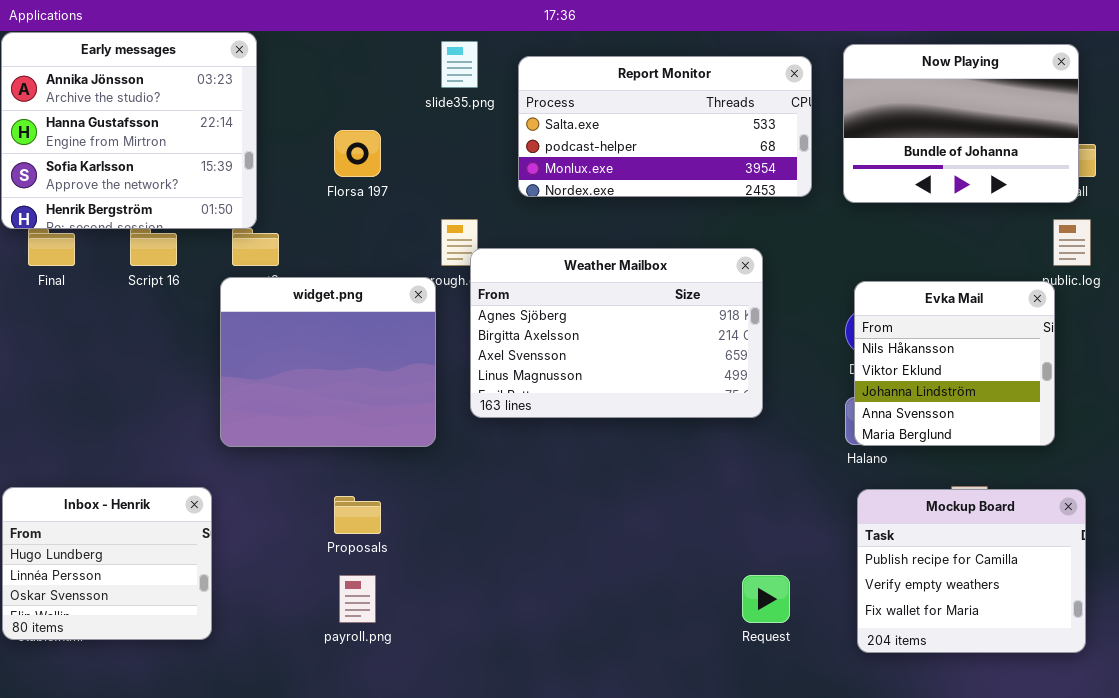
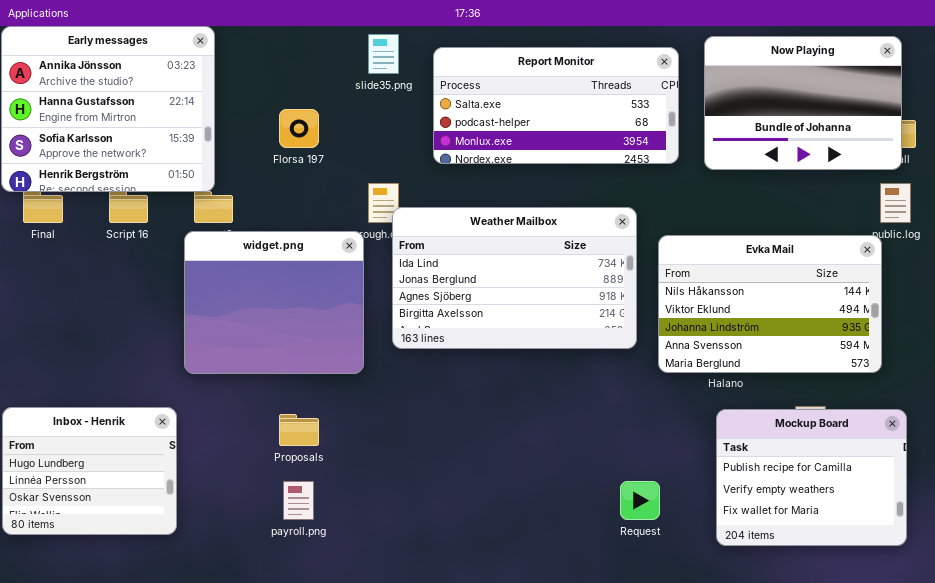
Weather Mailbox: [470,248,763,418] -> [392,207,637,349], scrolled up 2 rows
Evka Mail: [854,281,1055,446] -> [658,235,882,373], resized

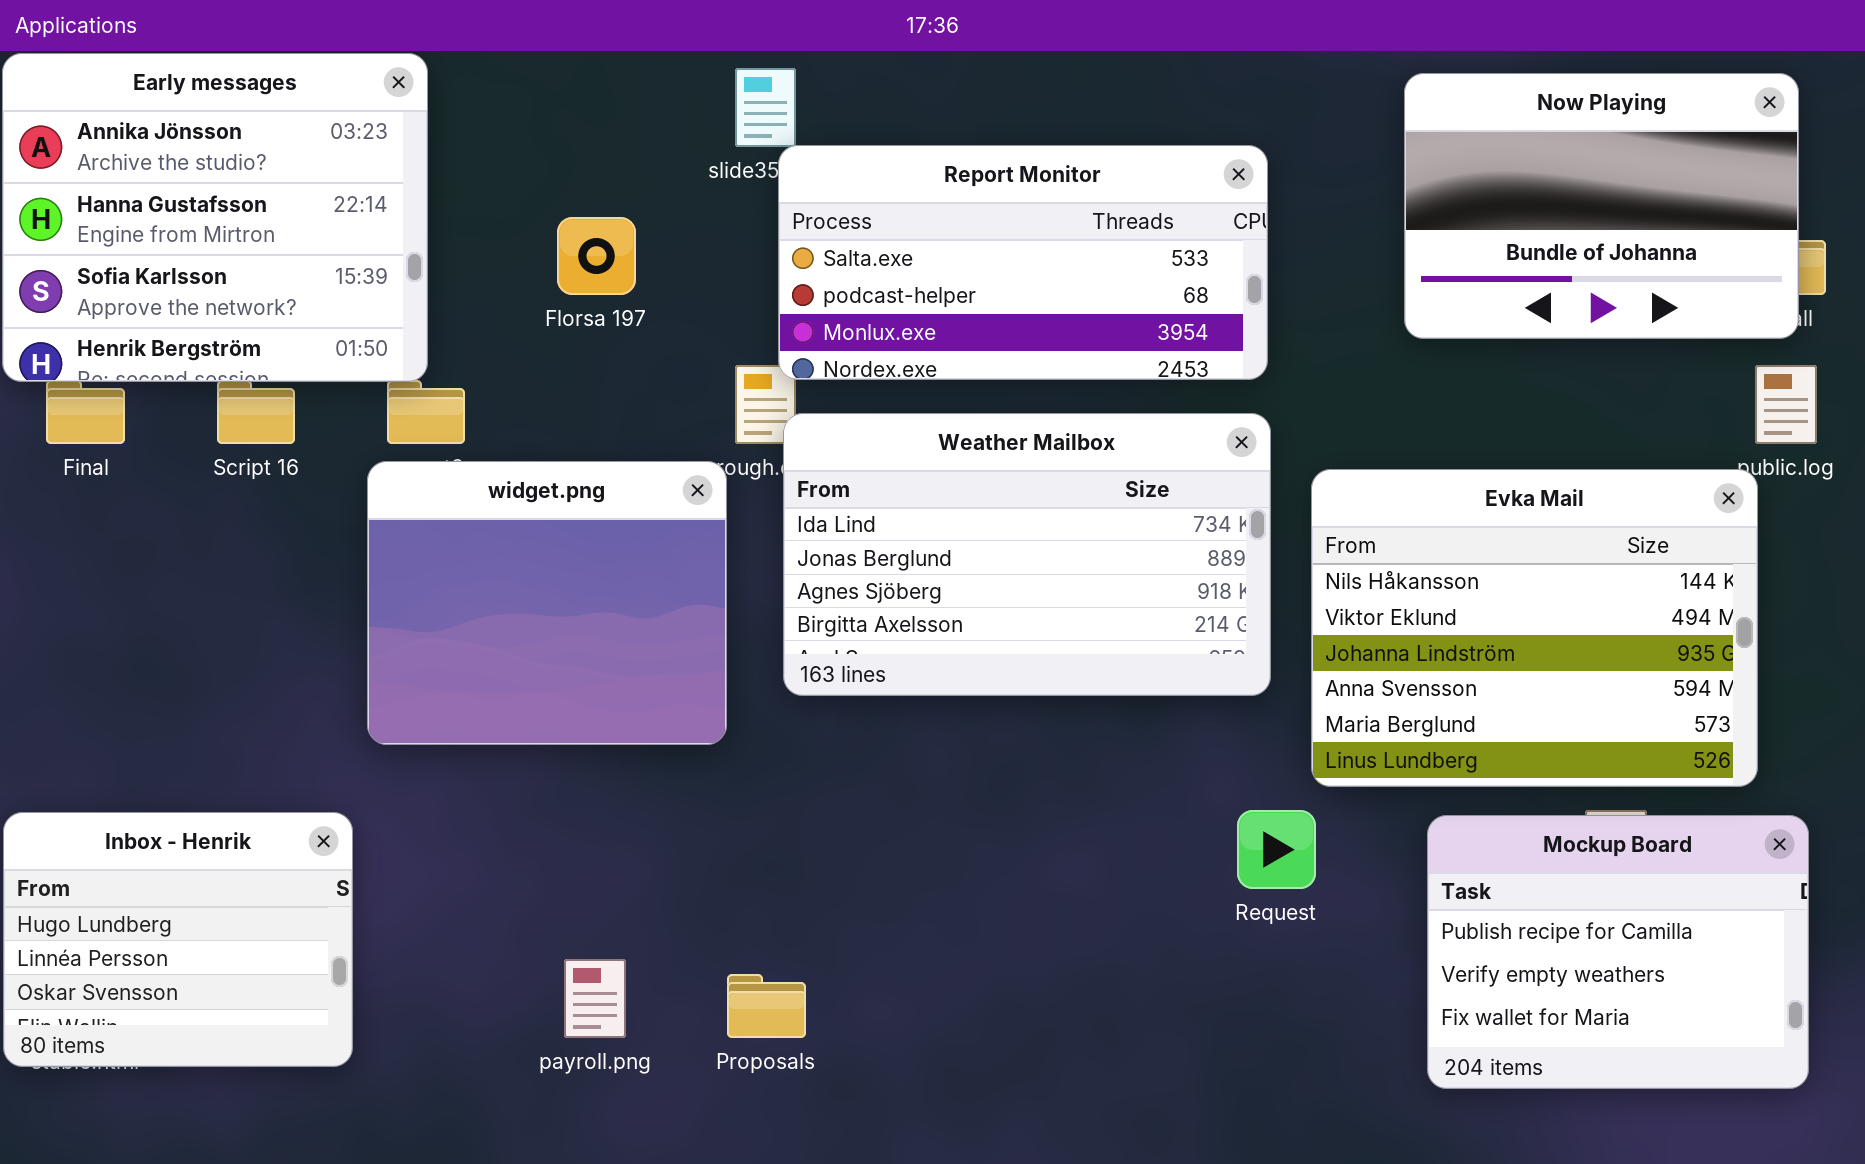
Report Monitor: [433,47,679,164] -> [778,145,1268,380], moved
Evka Mail: [658,235,882,373] -> [1311,469,1758,787], resized
Proposals: [279,414,319,446] -> [727,974,806,1038], moved
Request: [620,481,660,520] -> [1237,810,1316,889], moved

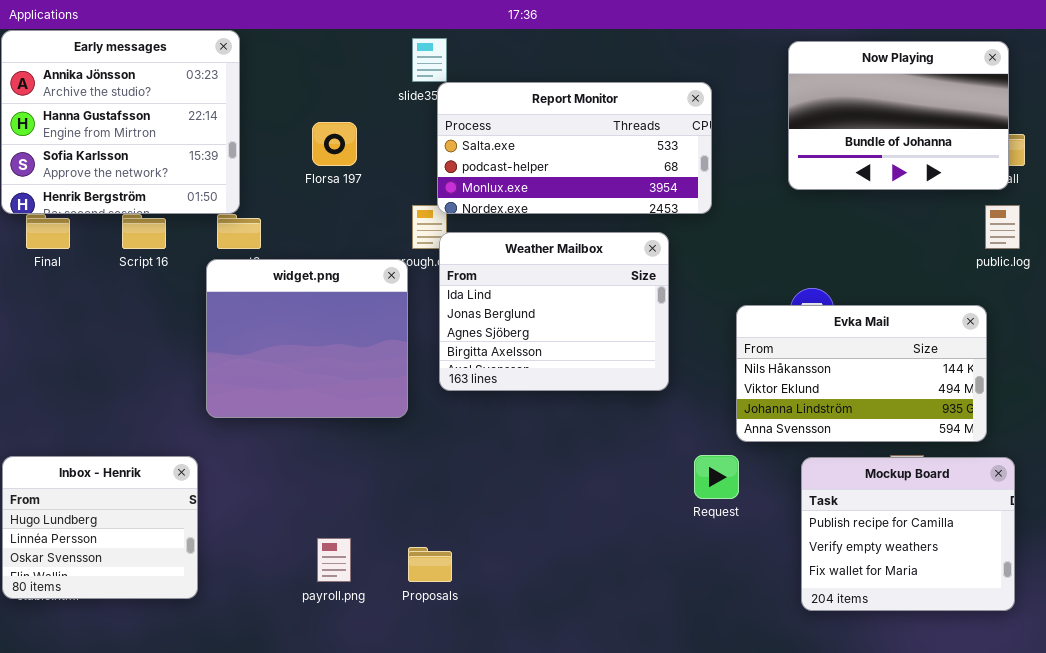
Weather Mailbox: [783,413,1271,696] -> [439,232,669,391], resized
Evka Mail: [1311,469,1758,787] -> [736,305,987,442], resized

